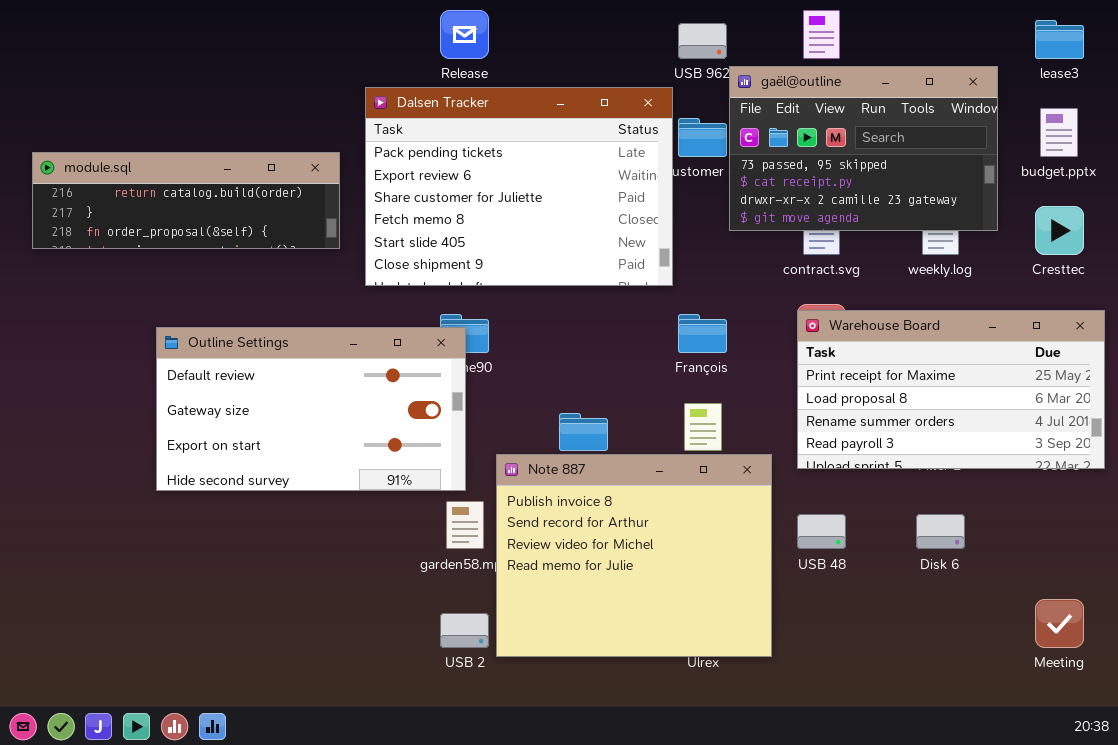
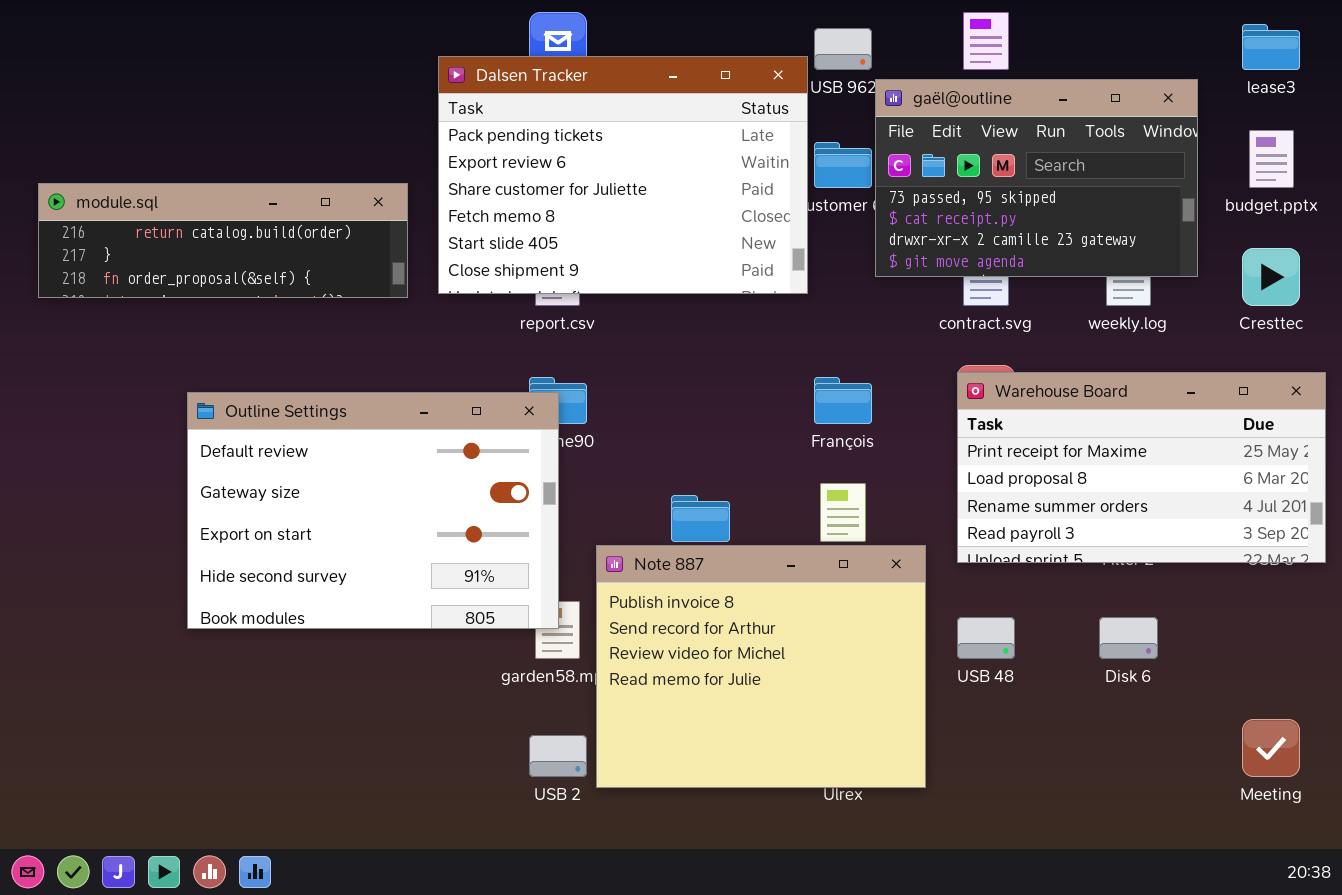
Dalsen Tracker: [365,87,673,286] -> [438,56,808,294], moved
Outline Settings: [156,327,466,491] -> [187,392,559,629], resized

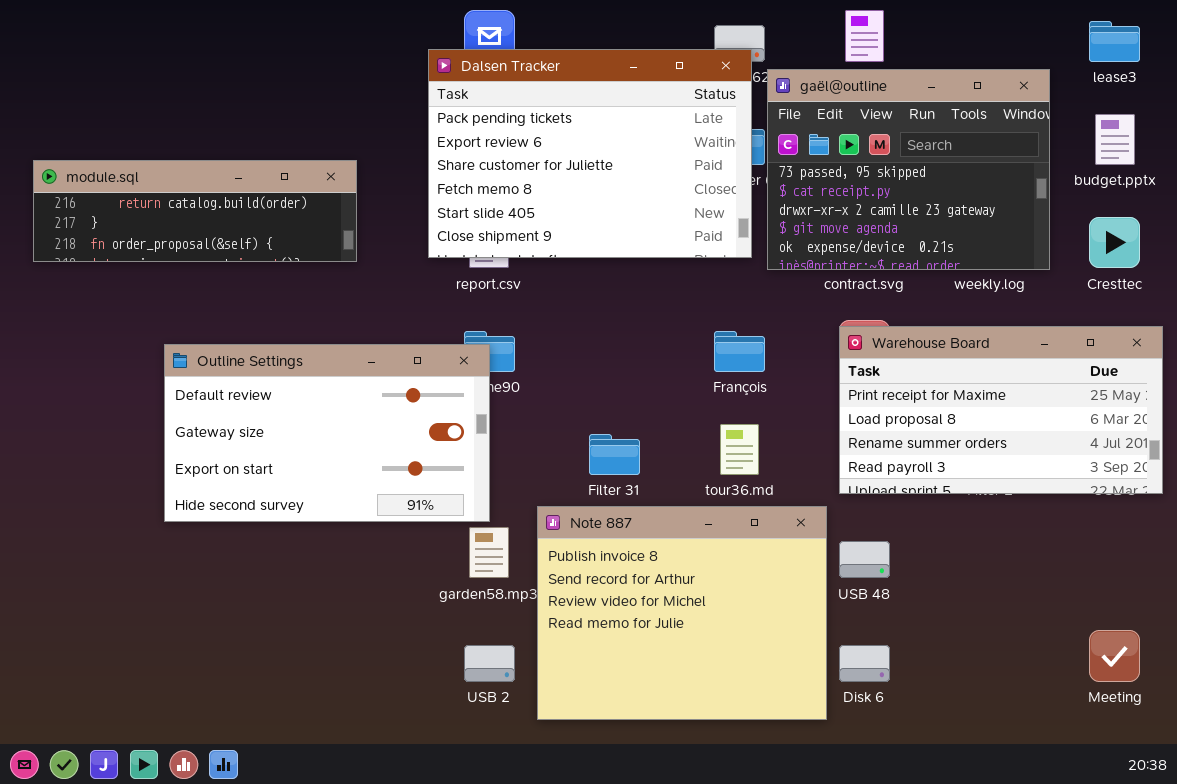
Dalsen Tracker: [438,56,808,294] -> [428,49,752,258], moved
gaël@outline: [875,79,1198,277] -> [767,69,1050,270], resized
Outline Settings: [187,392,559,629] -> [164,344,490,522], resized
Note 887: [596,545,926,788] -> [537,506,827,720], moved
Disk 6: [1099,617,1158,659] -> [839,645,890,682], moved

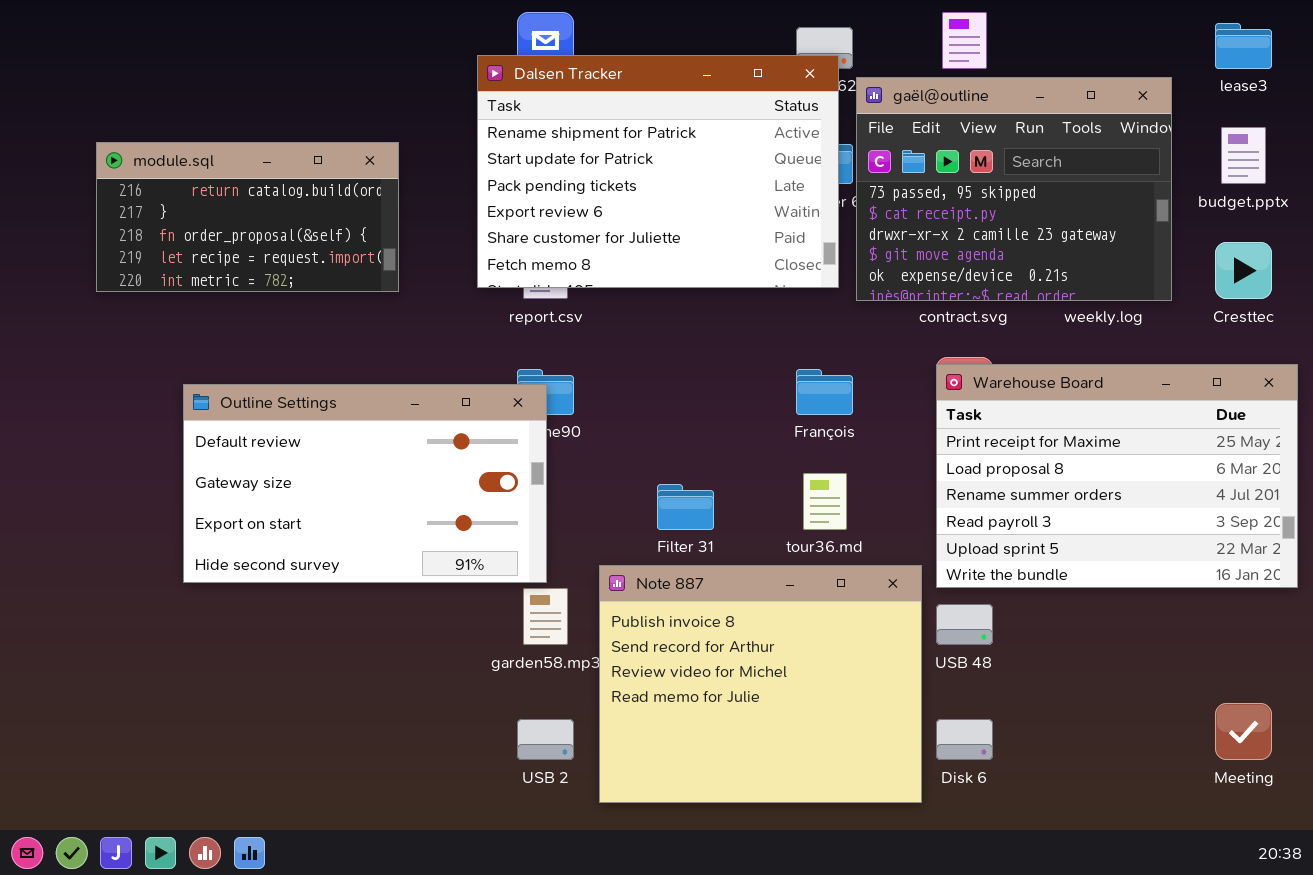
Dalsen Tracker: [428,49,752,258] -> [477,55,839,288], scrolled up 2 rows
module.sql: [33,160,357,262] -> [96,142,399,292], resized
Warehouse Board: [839,326,1163,494] -> [936,364,1298,588], resized

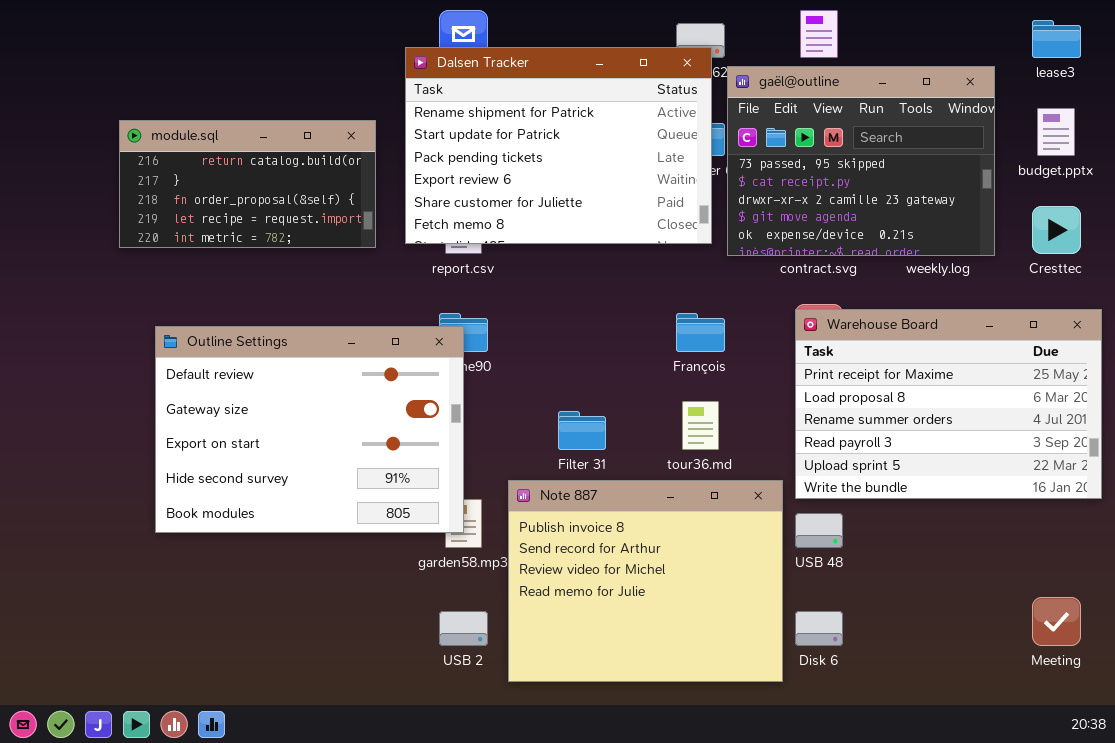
module.sql: [96,142,399,292] -> [119,120,376,248], moved
Outline Settings: [183,384,547,583] -> [155,326,464,533], resized

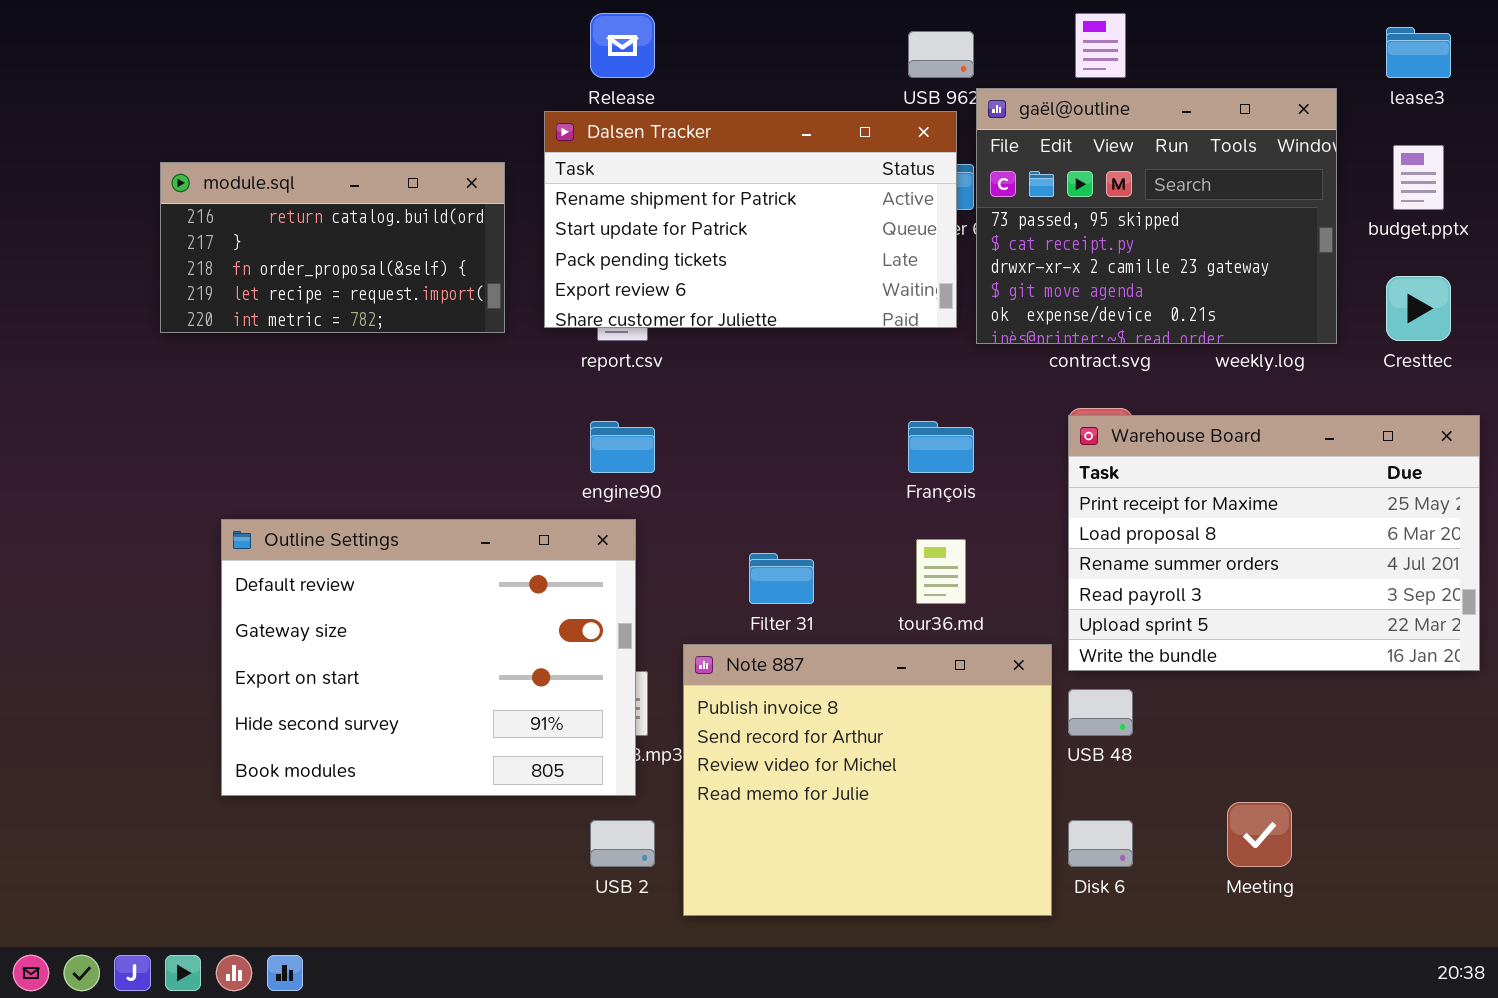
Dalsen Tracker: [405,47,712,244] -> [544,111,957,328], resized
Outline Settings: [155,326,464,533] -> [221,519,636,796], moved
Meeting: [1032,597,1081,646] -> [1227,802,1292,867], moved

